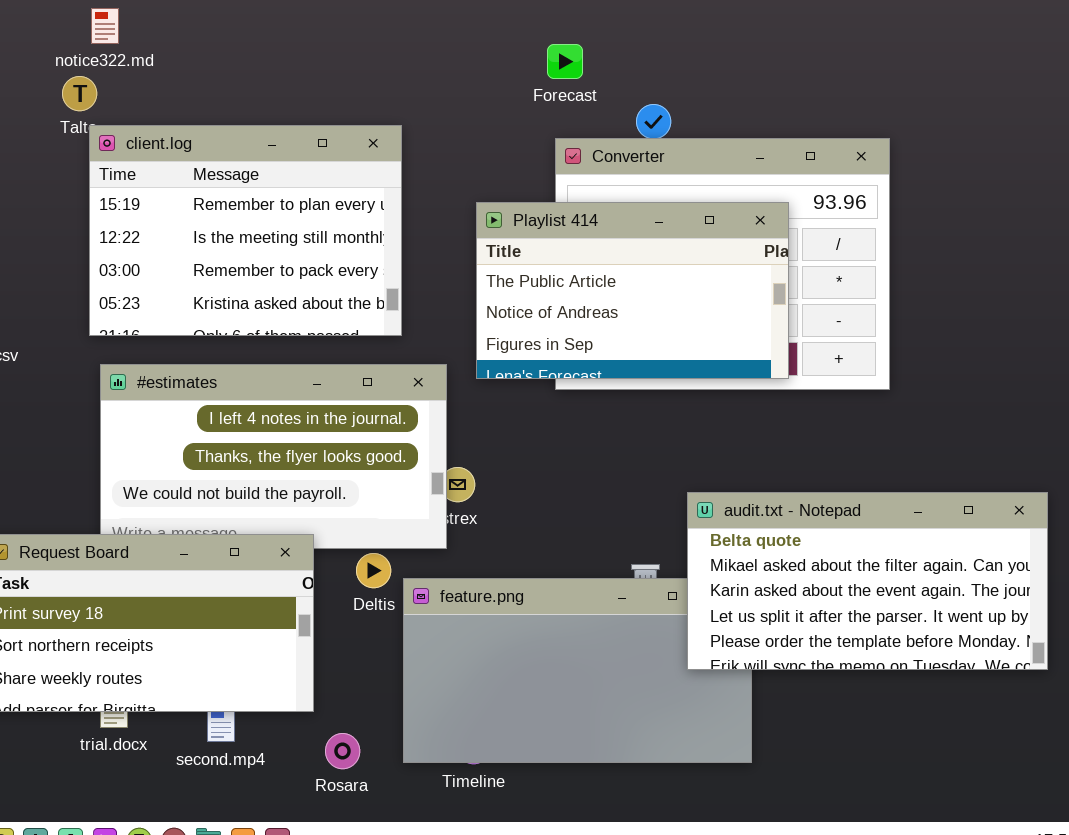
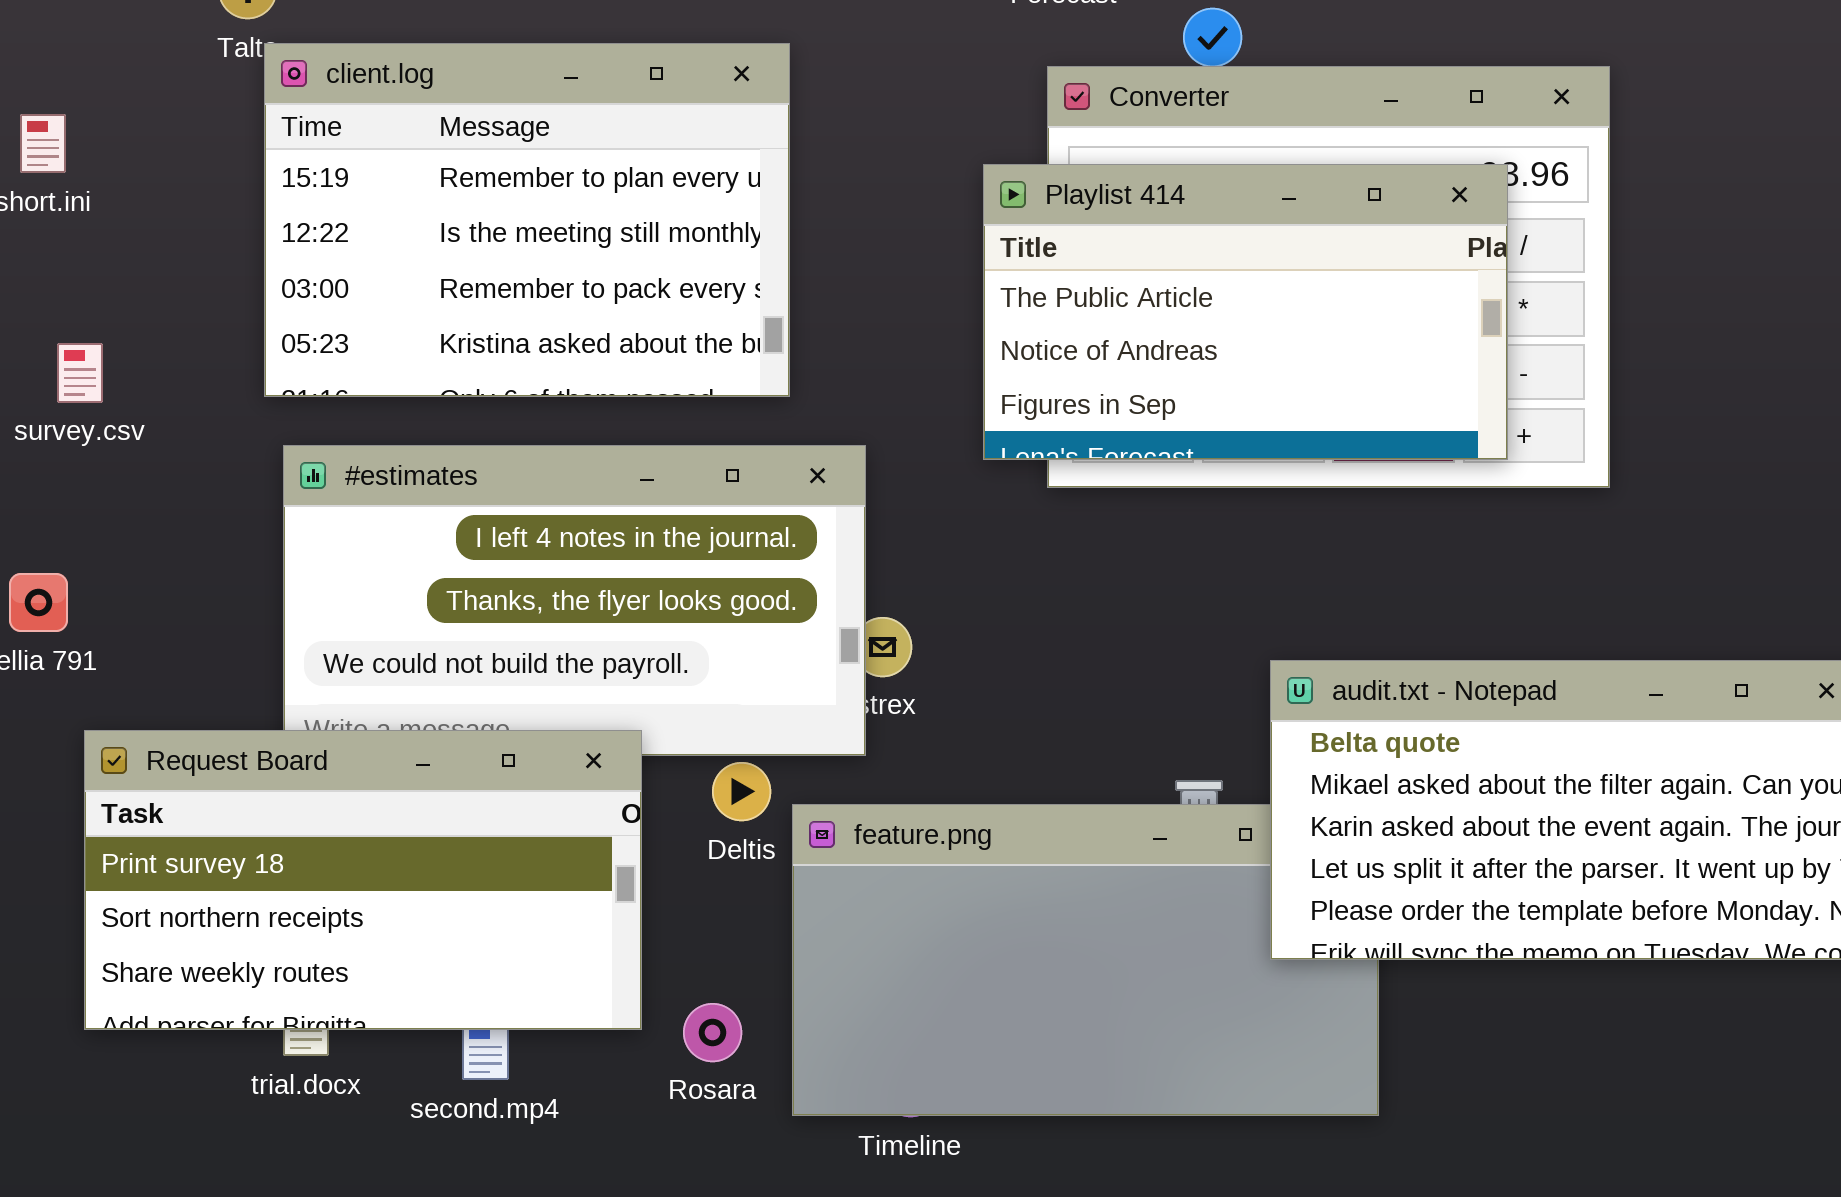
Playlist 414: [476,202,789,379] -> [983,164,1508,460], moved
Rosara: [325,733,360,769] -> [683,1003,742,1062], moved

